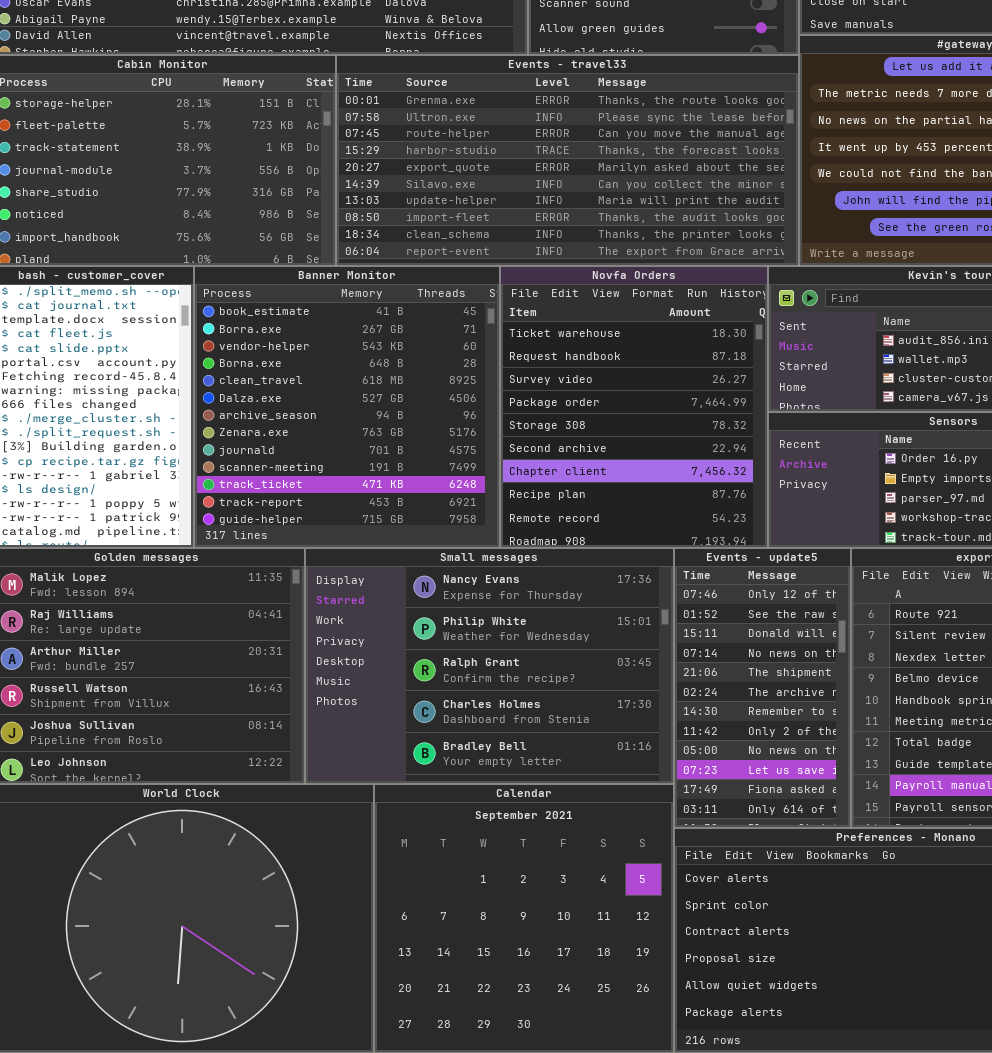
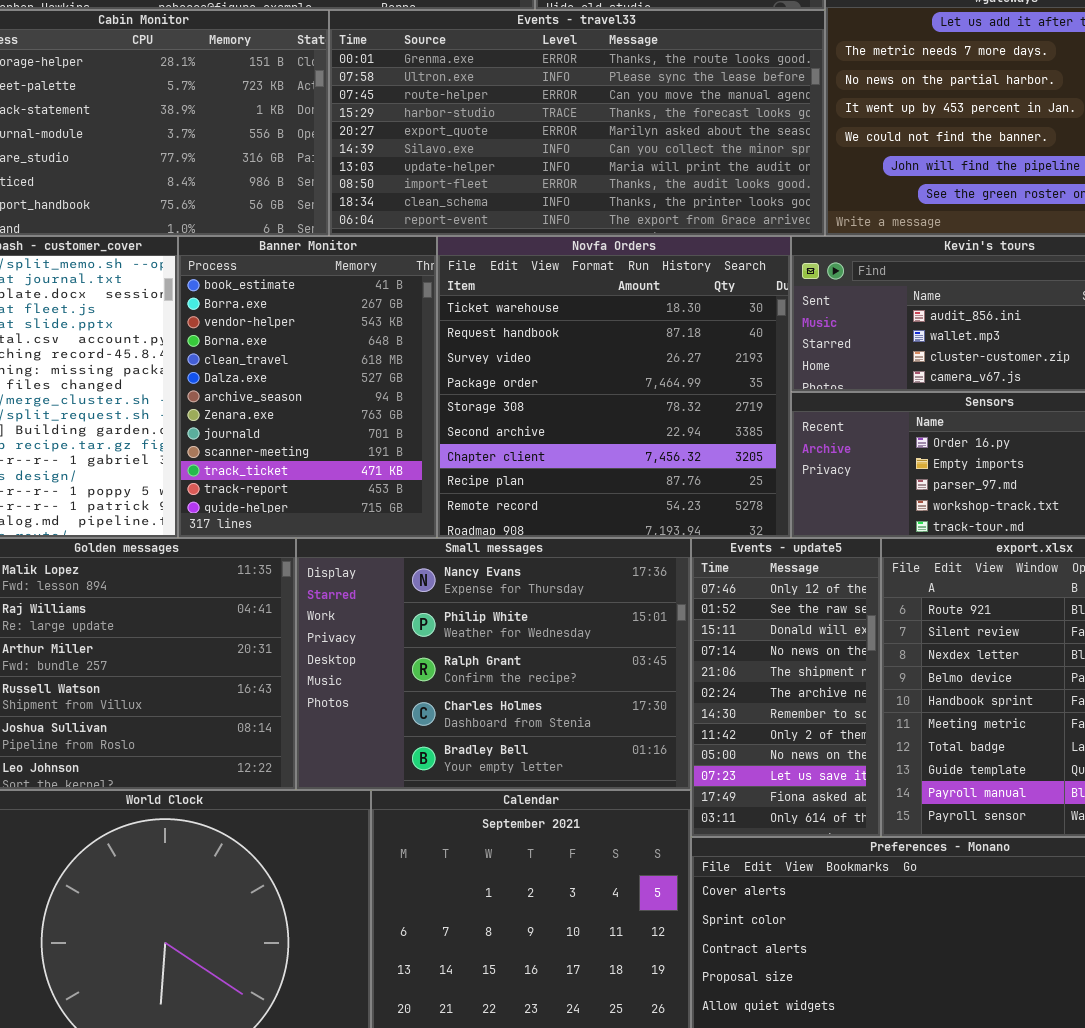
Banner Monitor: [194,266,500,548] -> [178,236,437,538], resized
Novfa Orders: [500,266,768,548] -> [437,236,791,538], resized

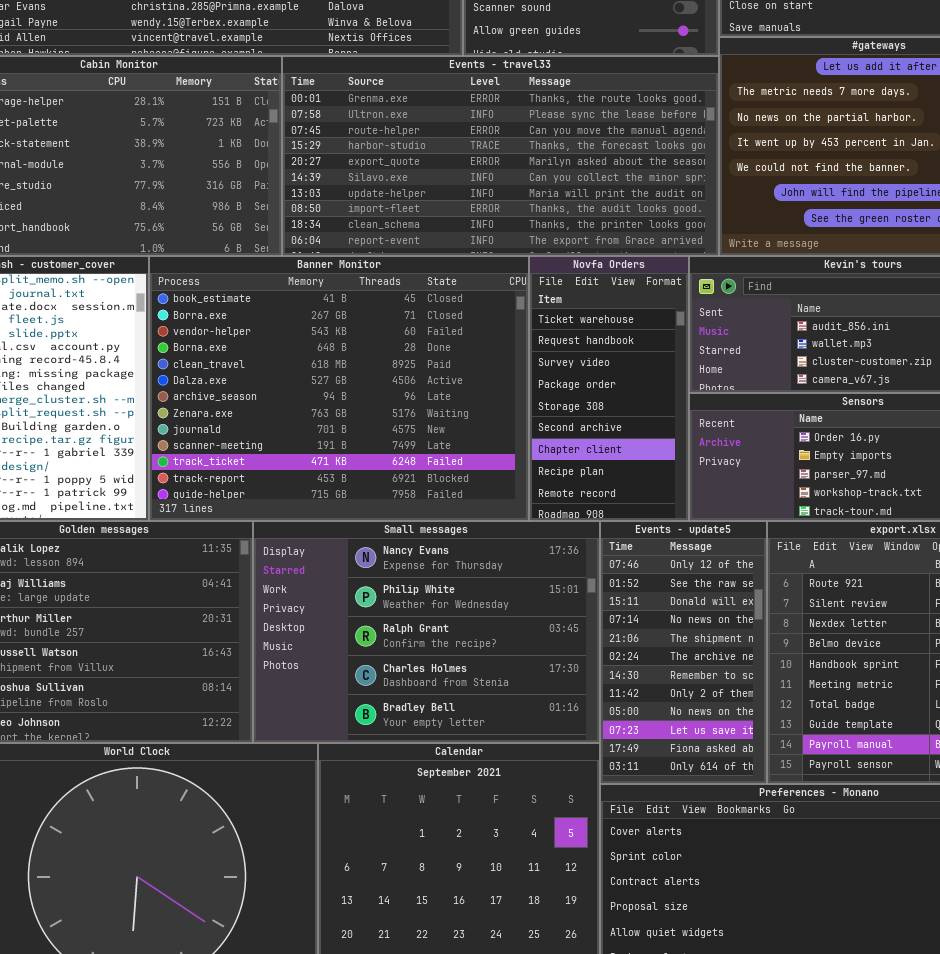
Banner Monitor: [178,236,437,538] -> [149,256,529,521], resized
Novfa Orders: [437,236,791,538] -> [529,256,689,521], resized

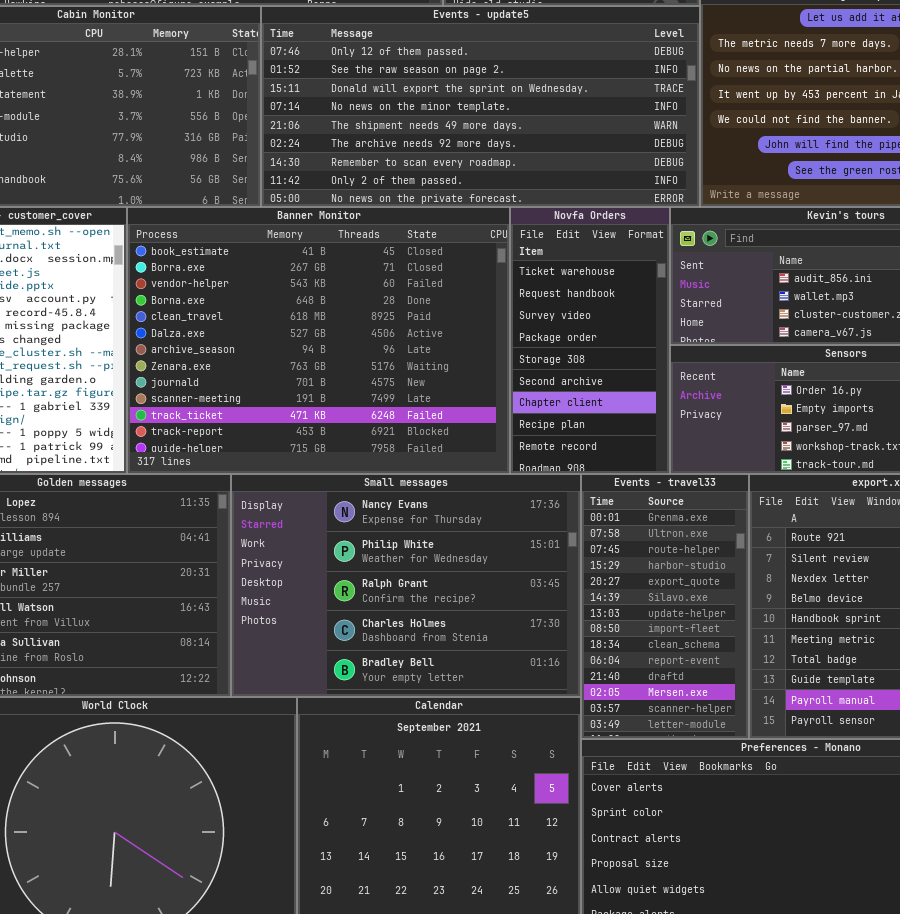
Events - travel33: [282,56,719,256] -> [581,474,749,739], moved, resized
Events - update5: [600,521,767,784] -> [261,6,700,207], moved, resized

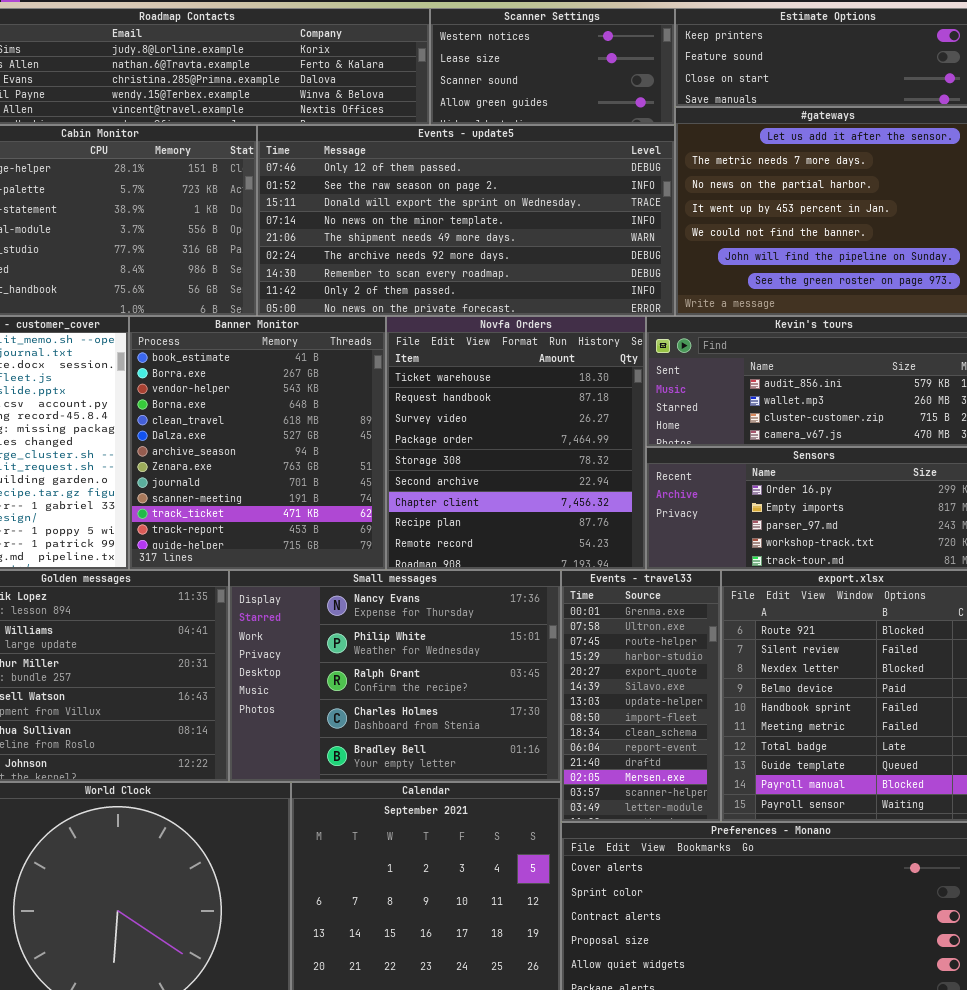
Banner Monitor: [127,207,510,474] -> [129,316,386,570], resized
Novfa Orders: [510,207,670,474] -> [386,316,646,570], resized

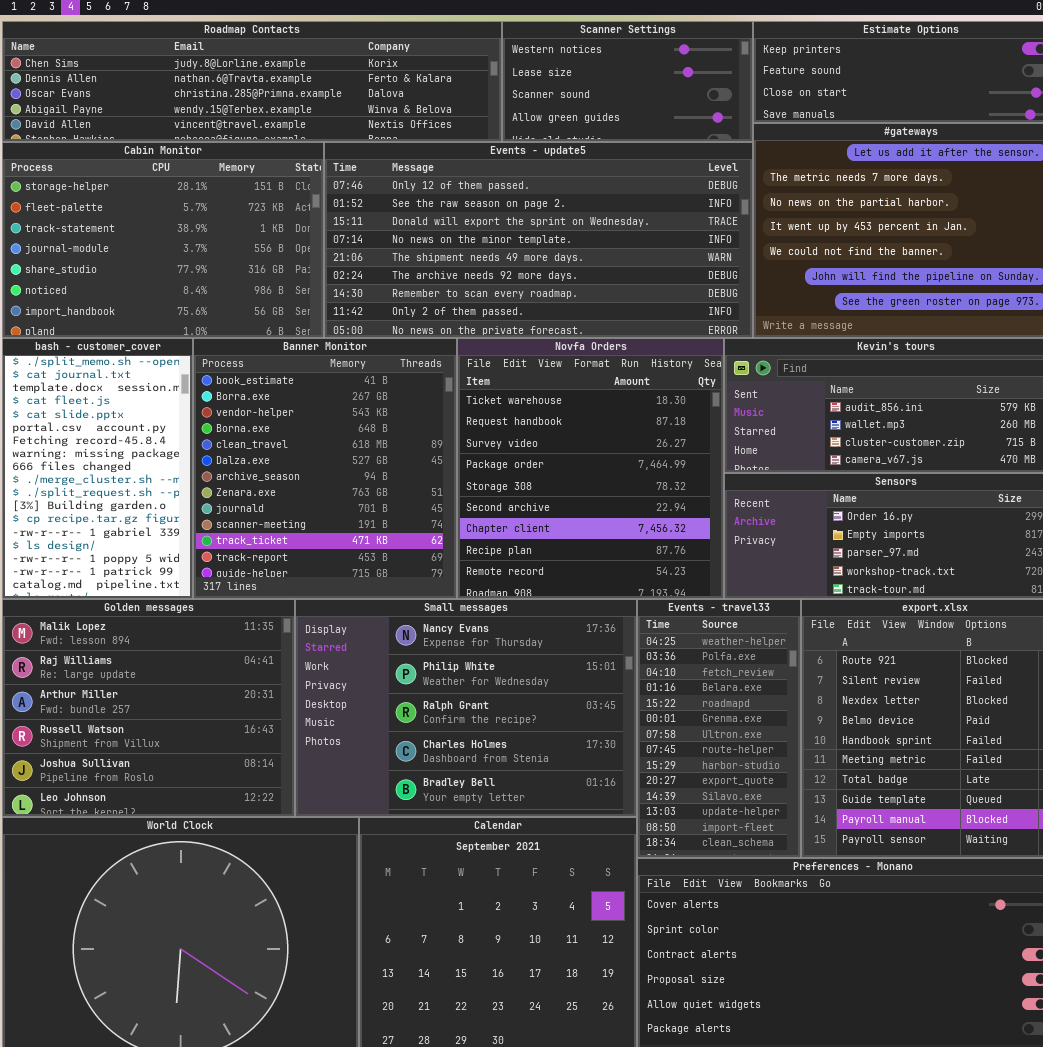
Events - travel33: [561,570,721,822] -> [637,599,801,858], scrolled up 5 rows

